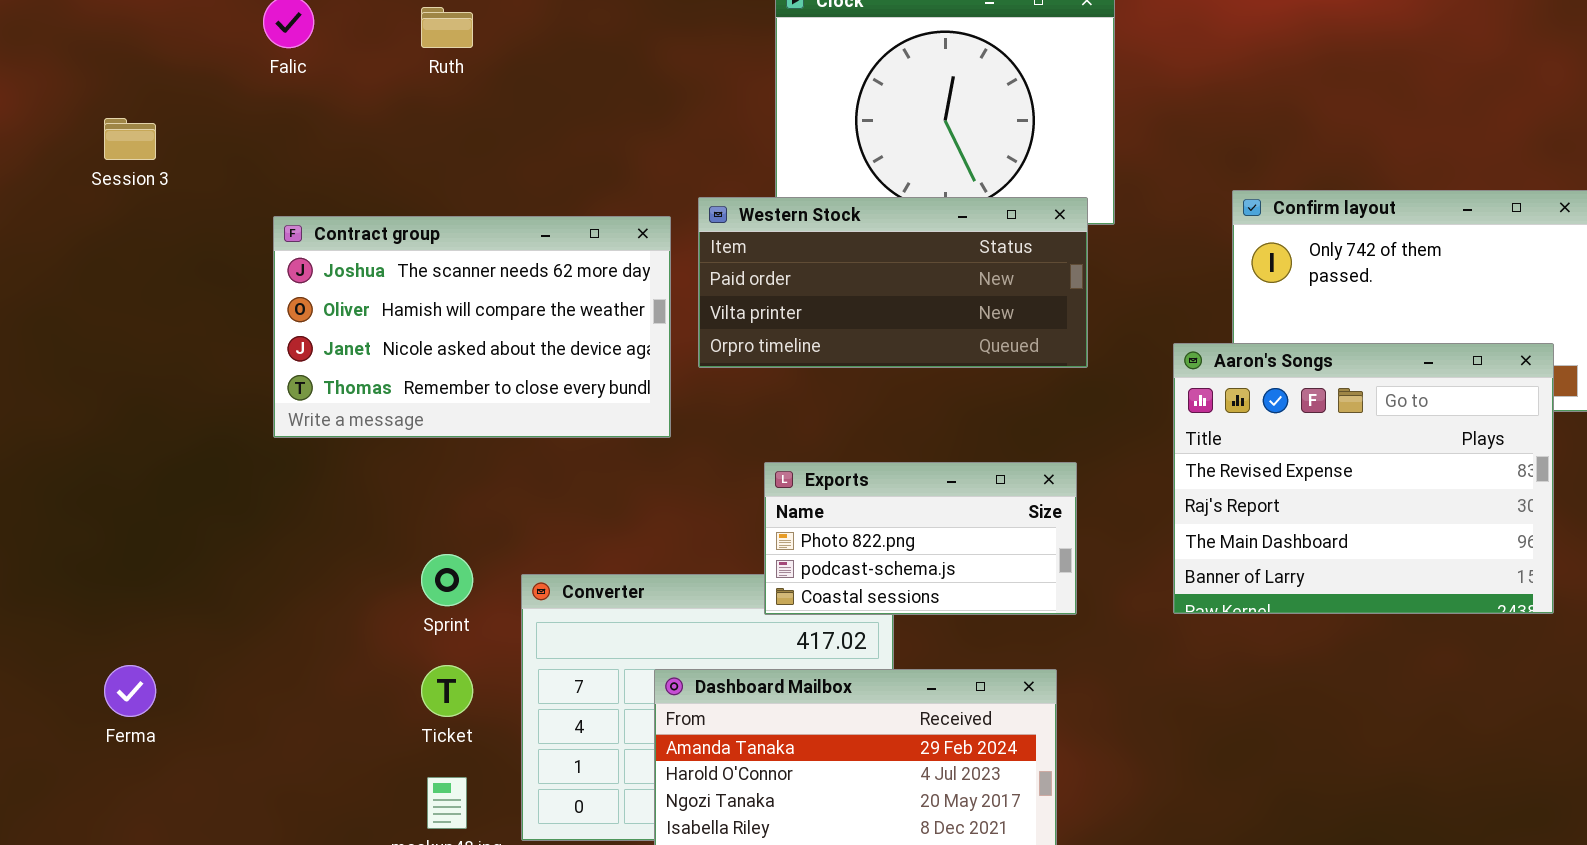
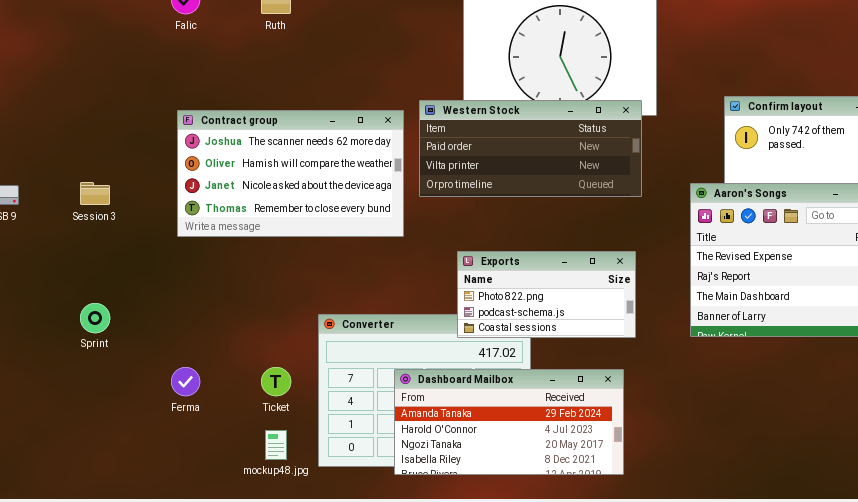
Session 3: [104,118,156,160] -> [80,182,110,205], moved
Sprint: [421,554,473,606] -> [80,303,110,333], moved
Ferma: [104,665,156,717] -> [171,367,200,396], moved

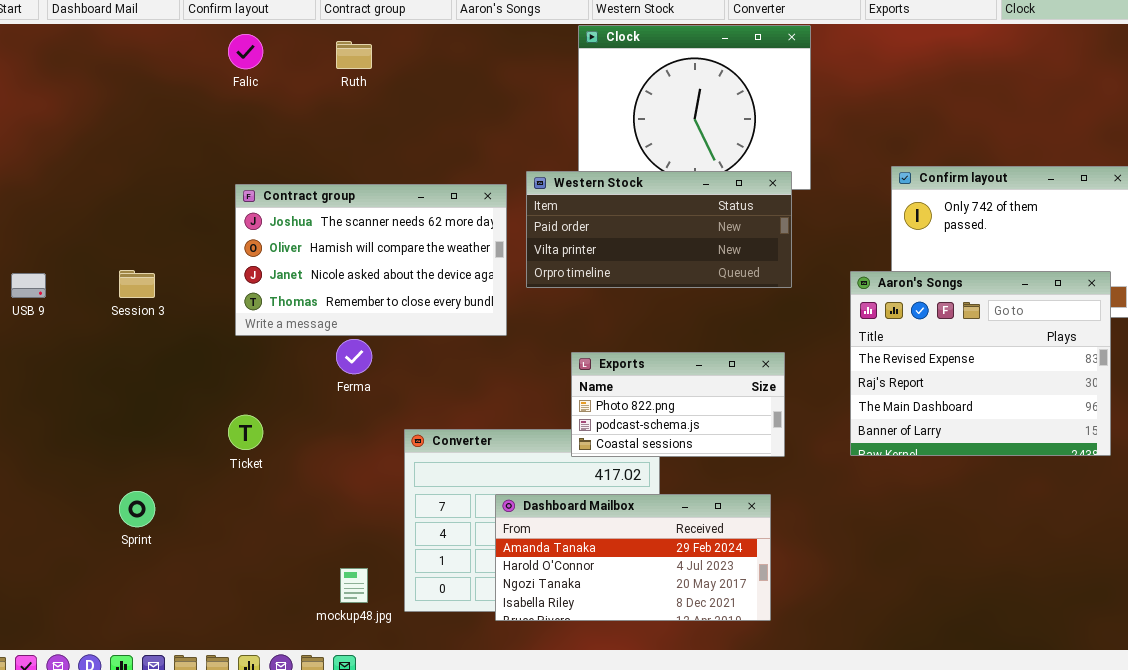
Sprint: [80,303,110,333] -> [119,491,155,527], moved
Ferma: [171,367,200,396] -> [336,339,372,374], moved
Ticket: [261,367,291,396] -> [228,415,263,450], moved

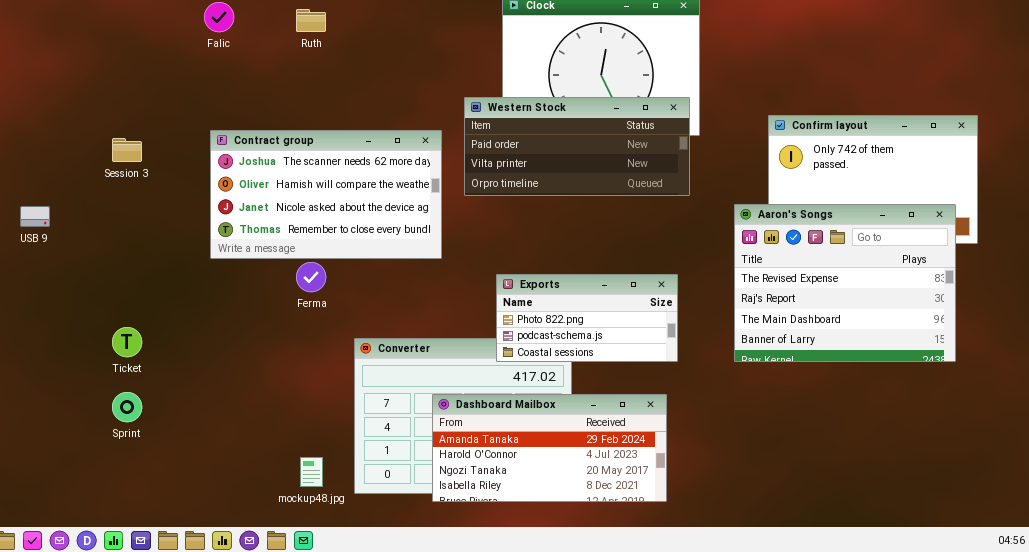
Western Stock: [526,171,792,288] -> [464,97,690,196], moved
Session 3: [119,270,155,298] -> [112,138,142,162], moved
Ticket: [228,415,263,450] -> [112,327,142,357], moved

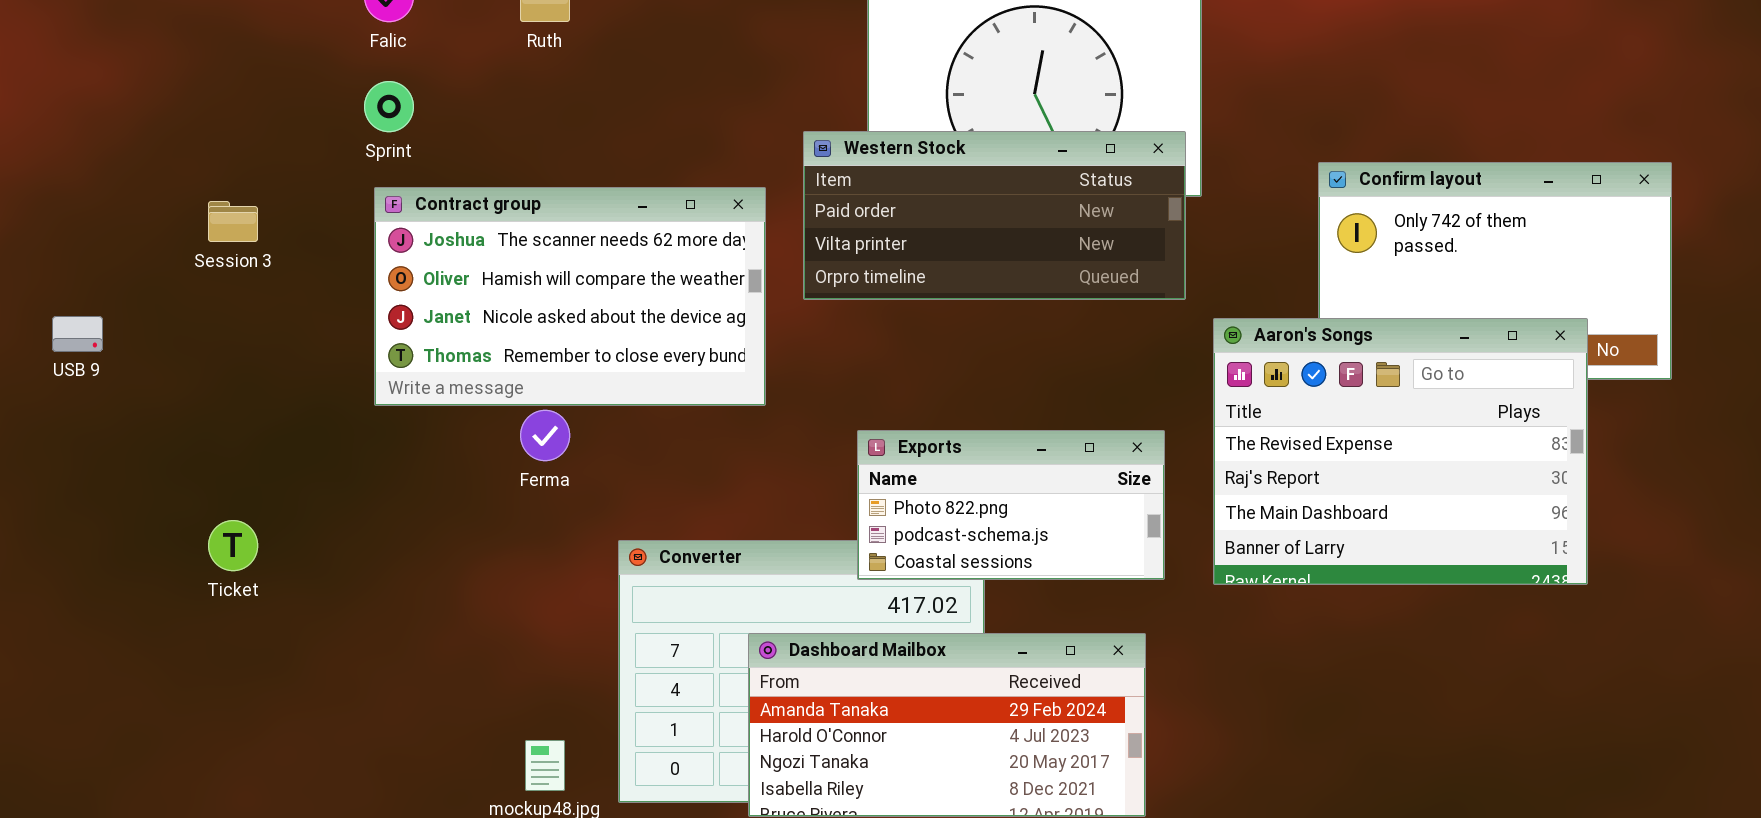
Aaron's Songs: [734,204,956,362] -> [1213,318,1588,585], moved
Sprint: [112,392,142,422] -> [364,81,414,132], moved

